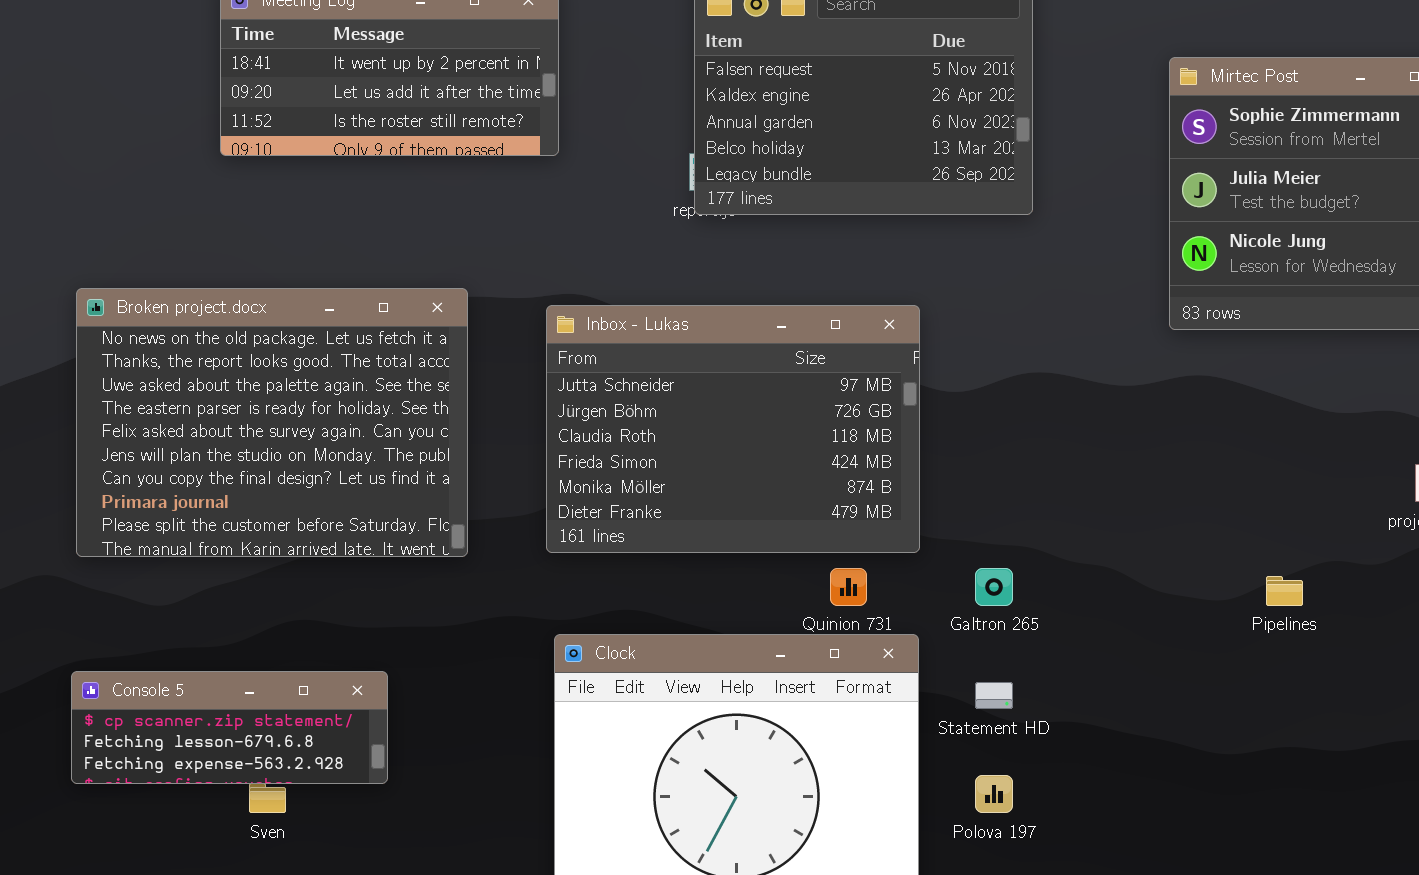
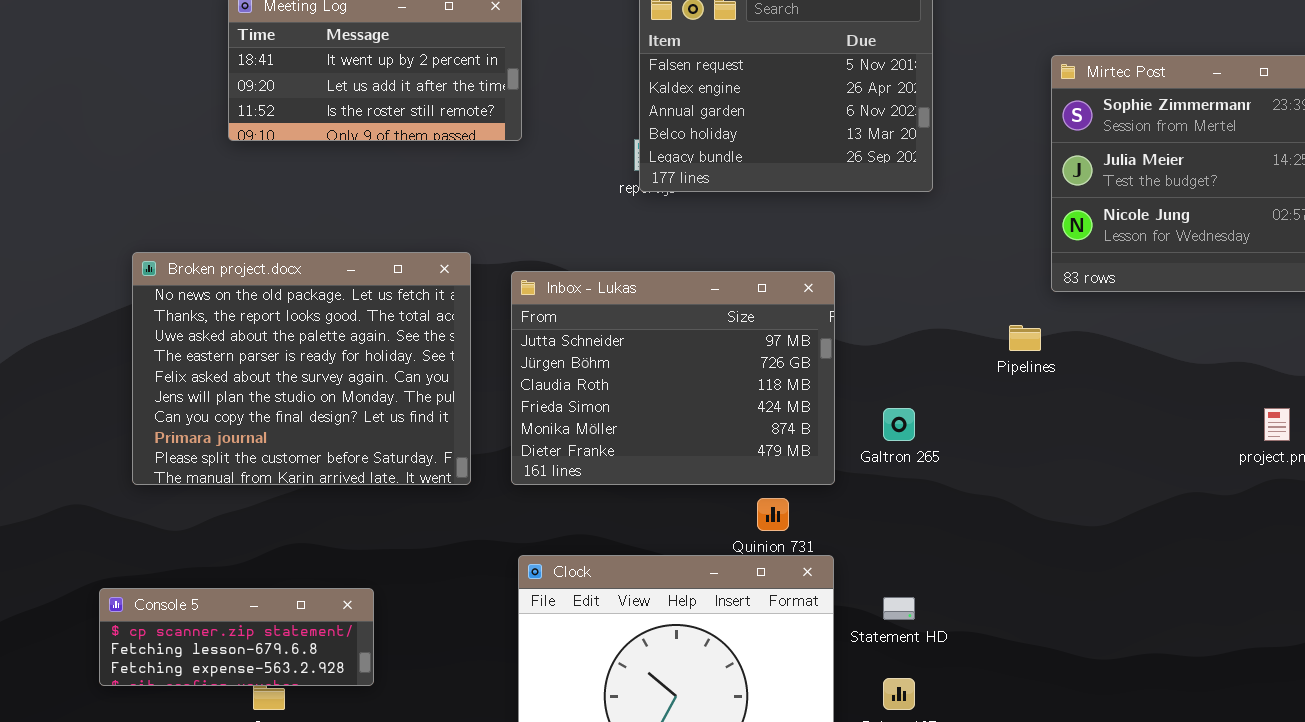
Broken project.docx: [76,288,468,557] -> [132,252,471,485], moved
Galtron 265: [975,568,1013,606] -> [883,408,915,441], moved
Pipelines: [1266,576,1303,606] -> [1009,325,1041,351], moved

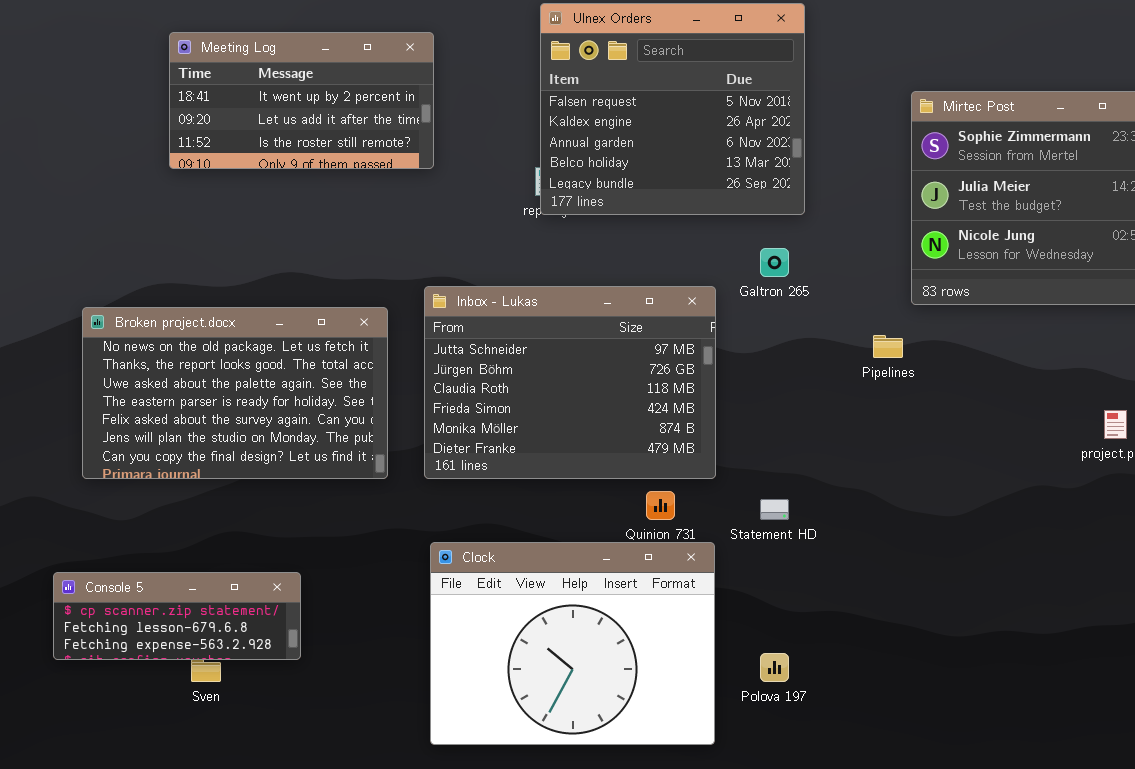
Broken project.docx: [132,252,471,485] -> [82,307,388,479], resized
Galtron 265: [883,408,915,441] -> [760,248,789,277], moved
Statement HD: [883,597,915,620] -> [760,499,789,520], moved

